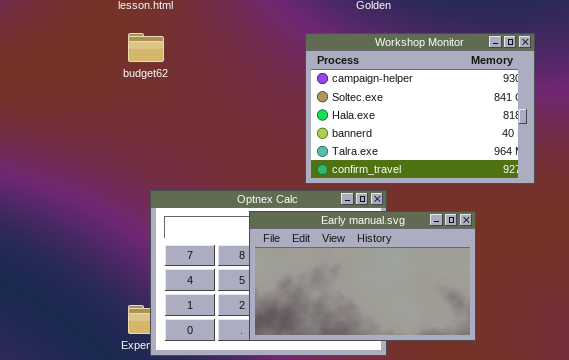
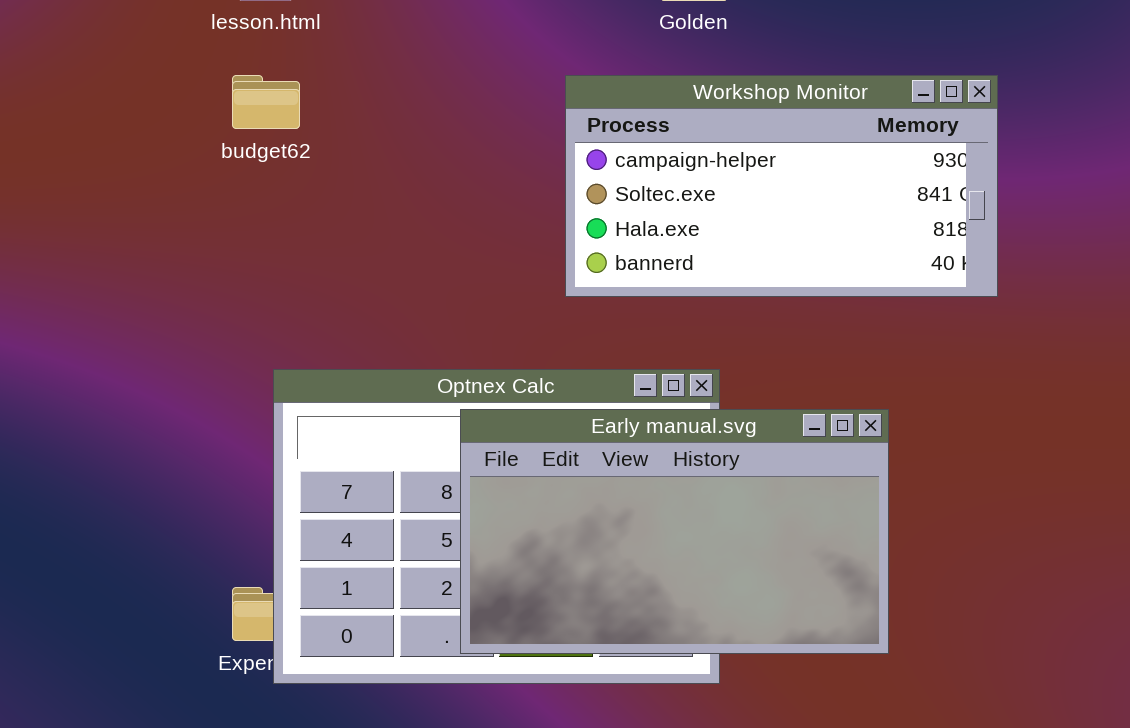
Workshop Monitor: [305,33,535,184] -> [565,75,998,297], resized

